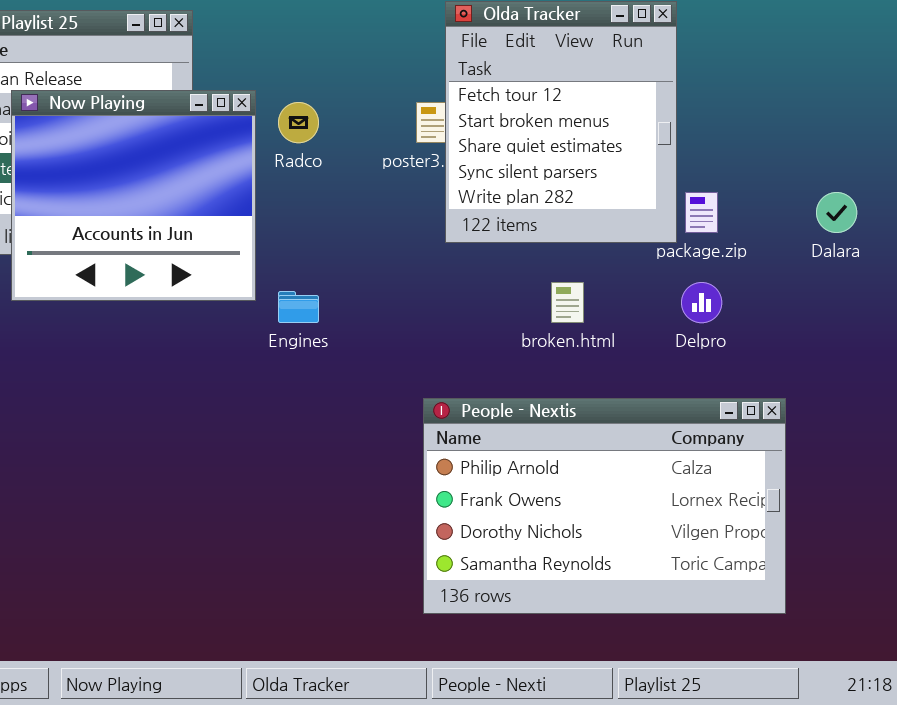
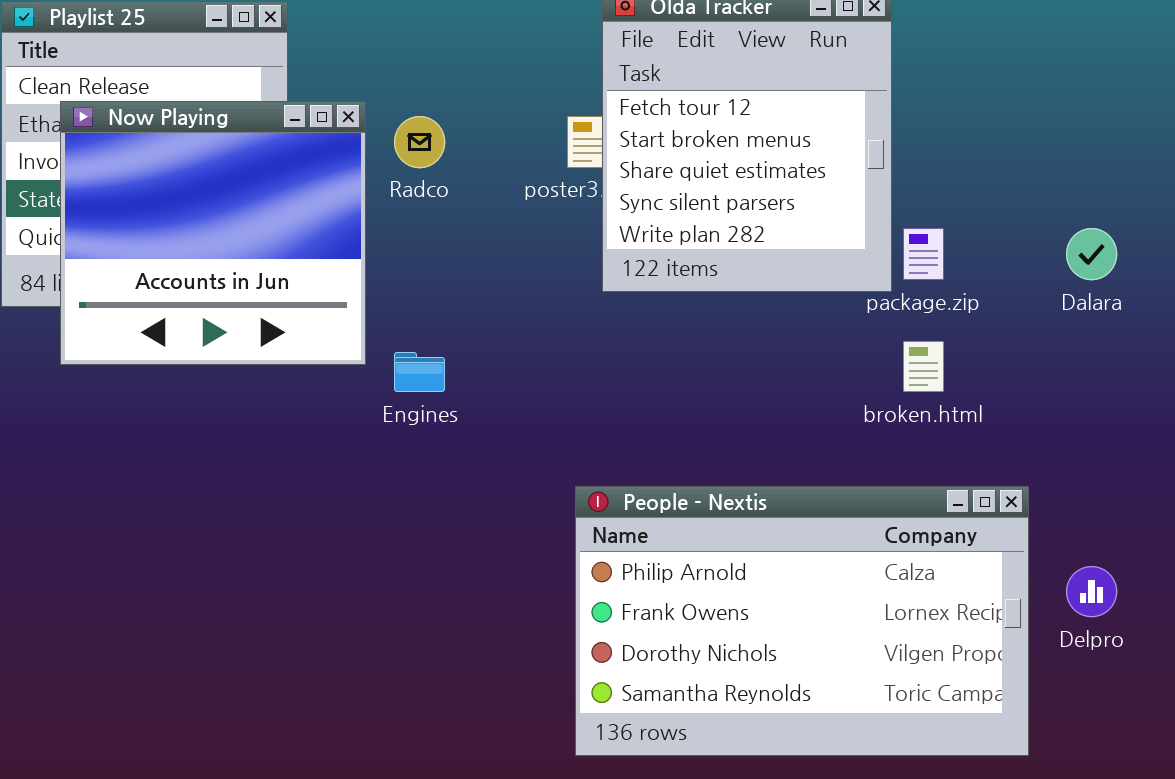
broken.html: [551,282,584,323] -> [903,341,944,392], moved
Delpro: [681,282,722,323] -> [1066,566,1117,617], moved

